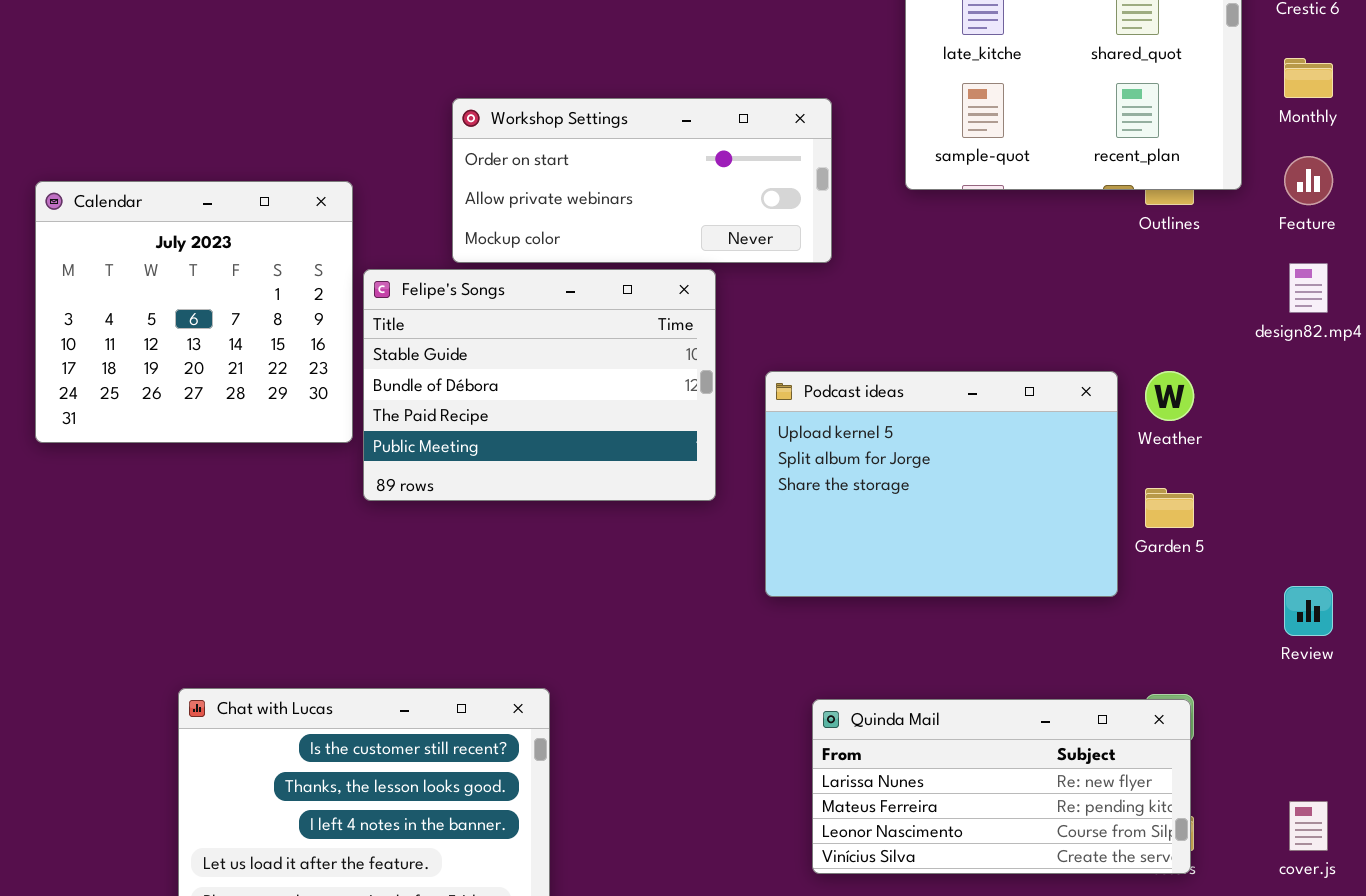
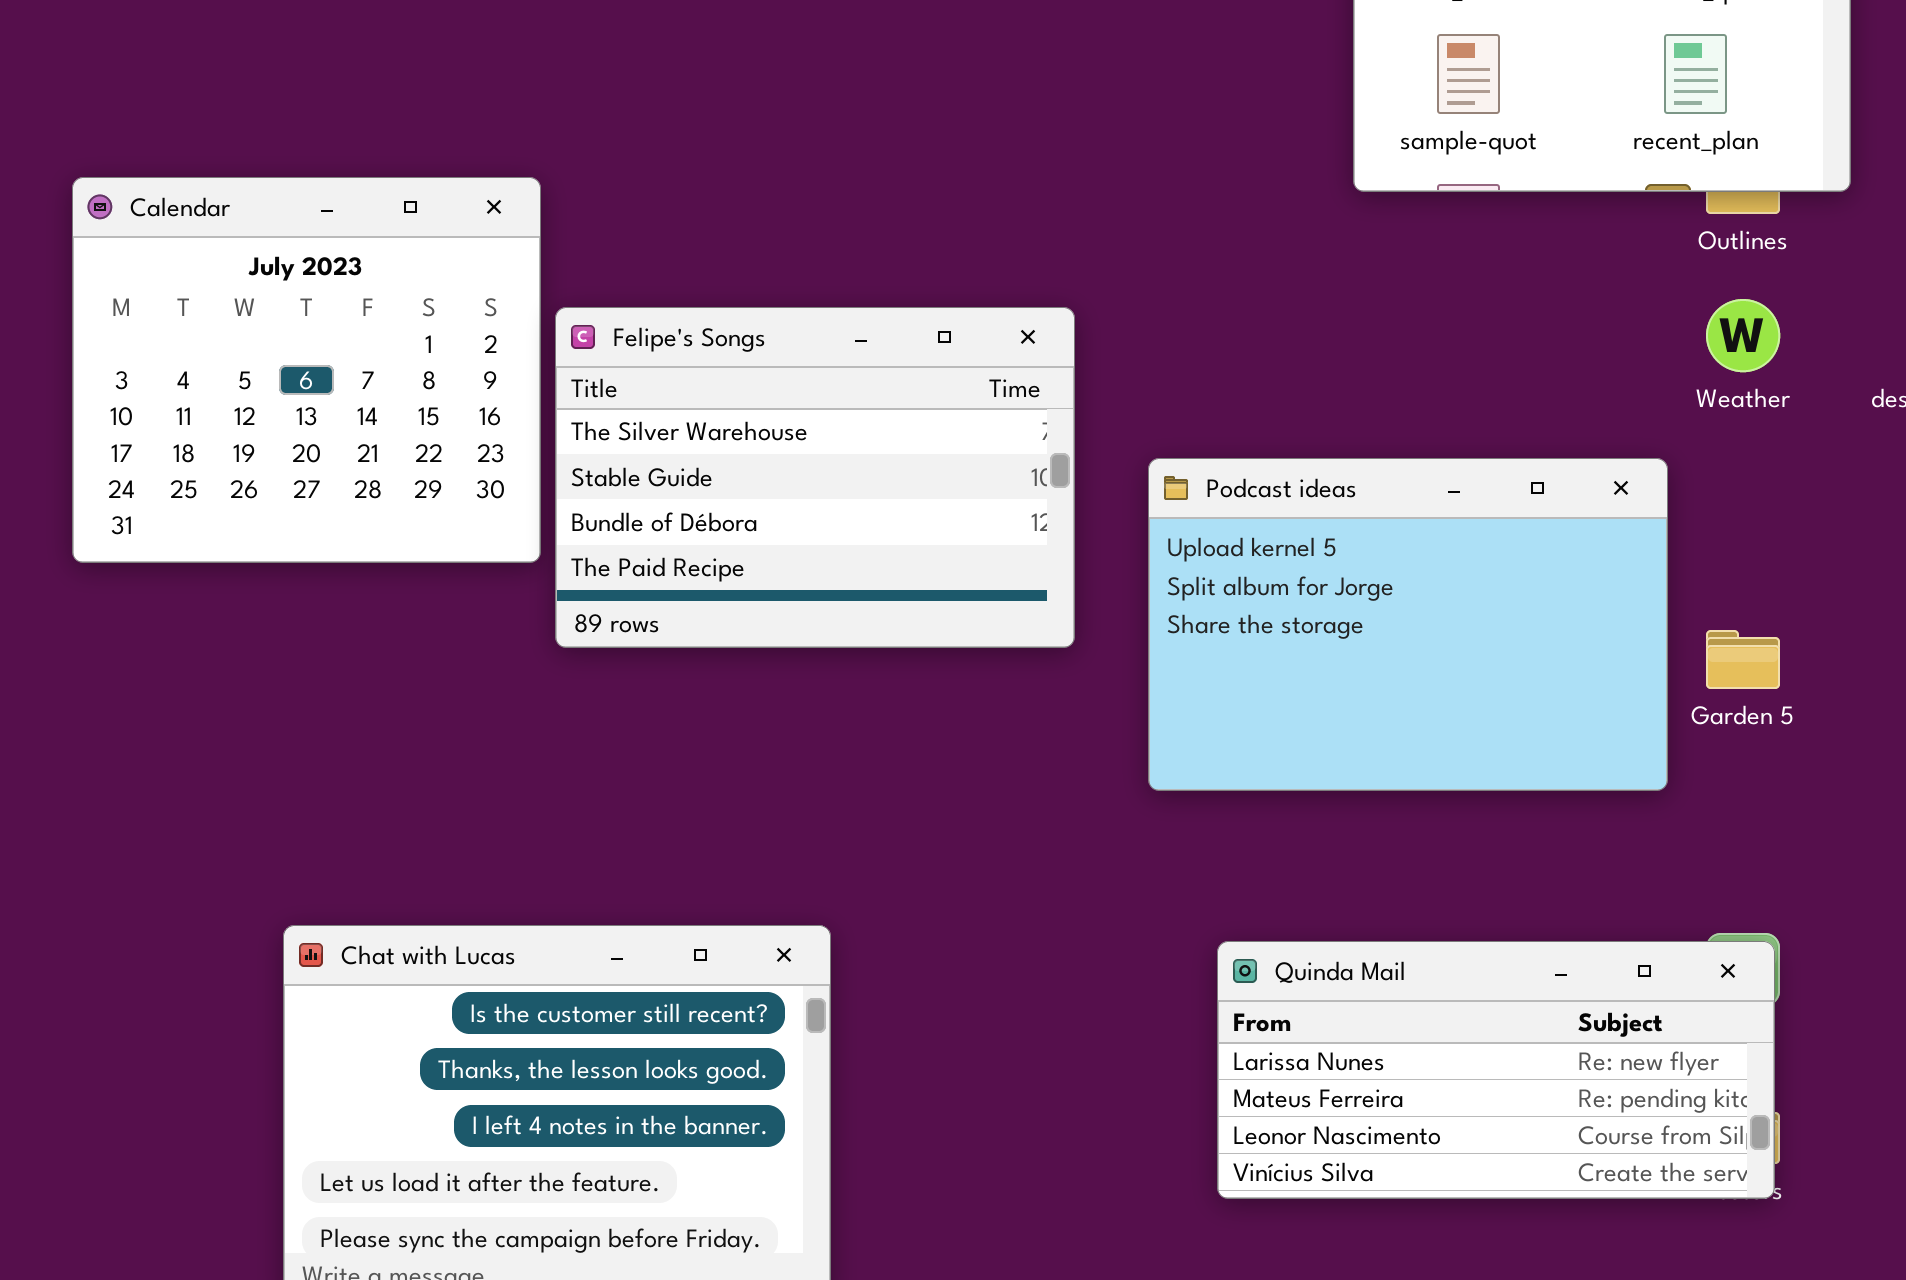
Workshop Settings: [452,98,832,263] -> none, closed
Felipe's Songs: [363,269,716,501] -> [555,307,1075,648], scrolled up 1 row
Weather: [1145,371,1194,421] -> [1706,299,1780,372], moved

